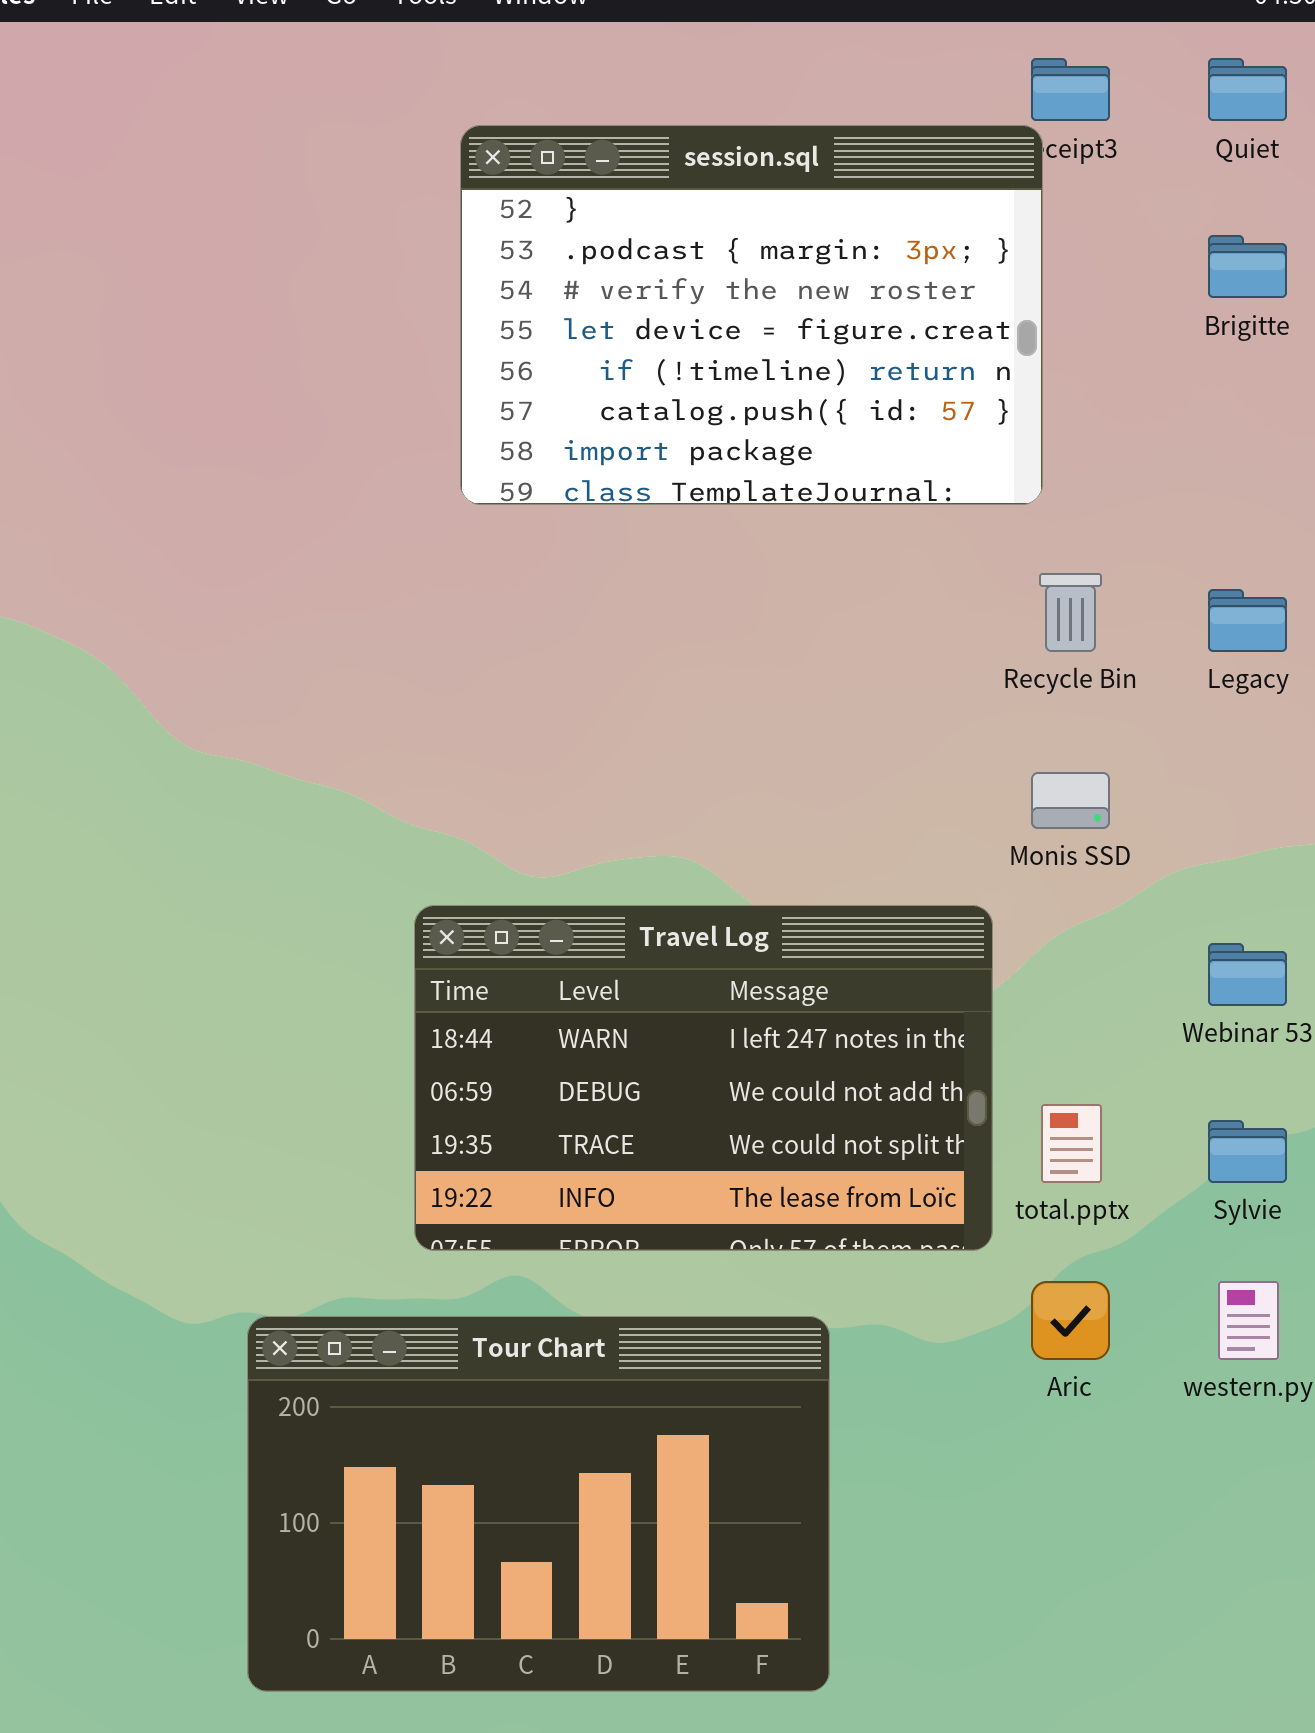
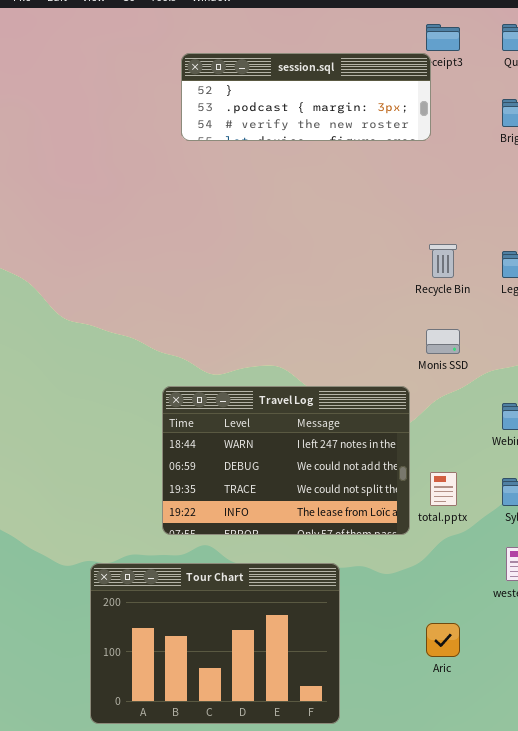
session.sql: [460,125,1043,505] -> [181,53,431,141], resized
Aric: [1031,1281,1110,1360] -> [426,623,460,657], moved

